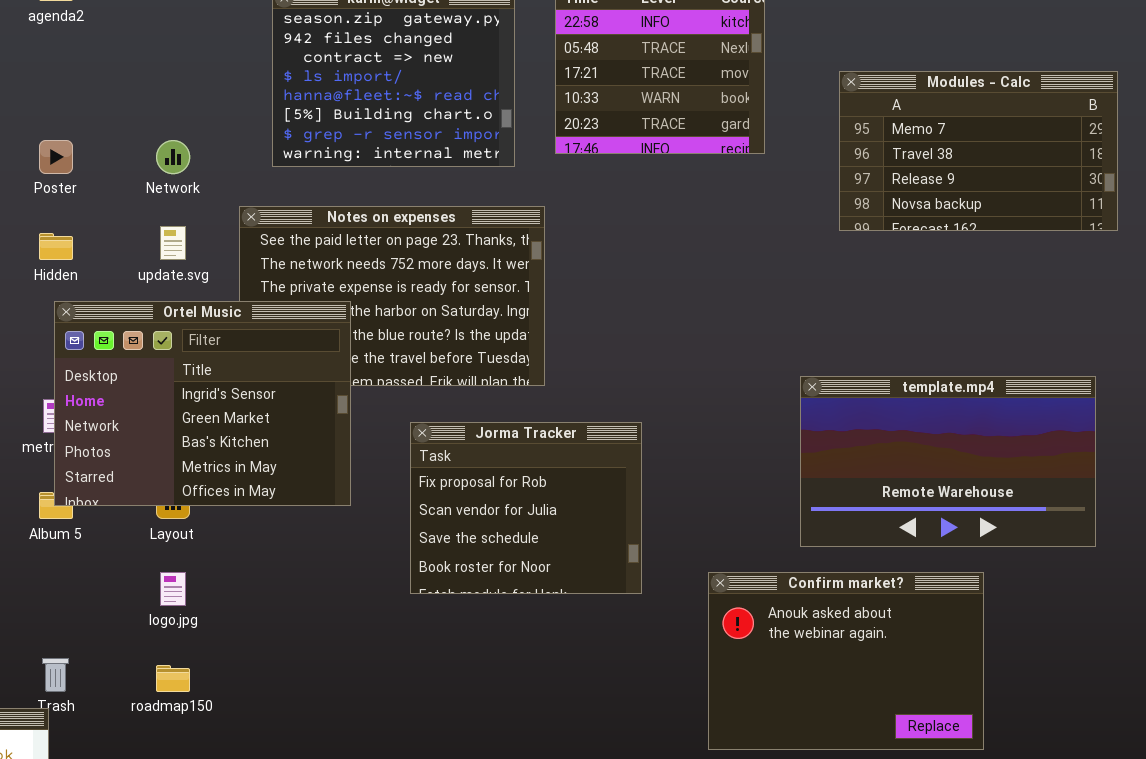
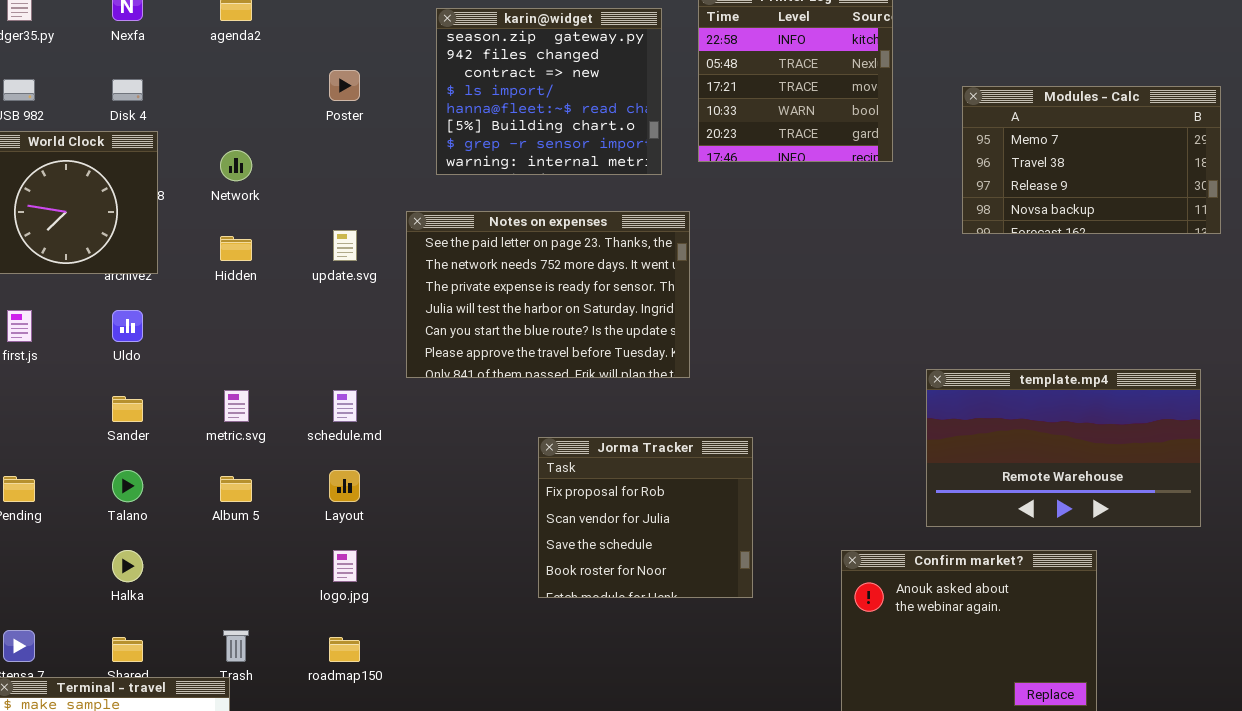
Poster: [39,140,73,174] -> [329,70,360,101], moved
Network: [156,140,190,174] -> [220,150,252,181], moved
Ortel Music: [54,301,351,506] -> none, closed
Jorma Tracker: [410,422,642,594] -> [538,437,753,598], moved

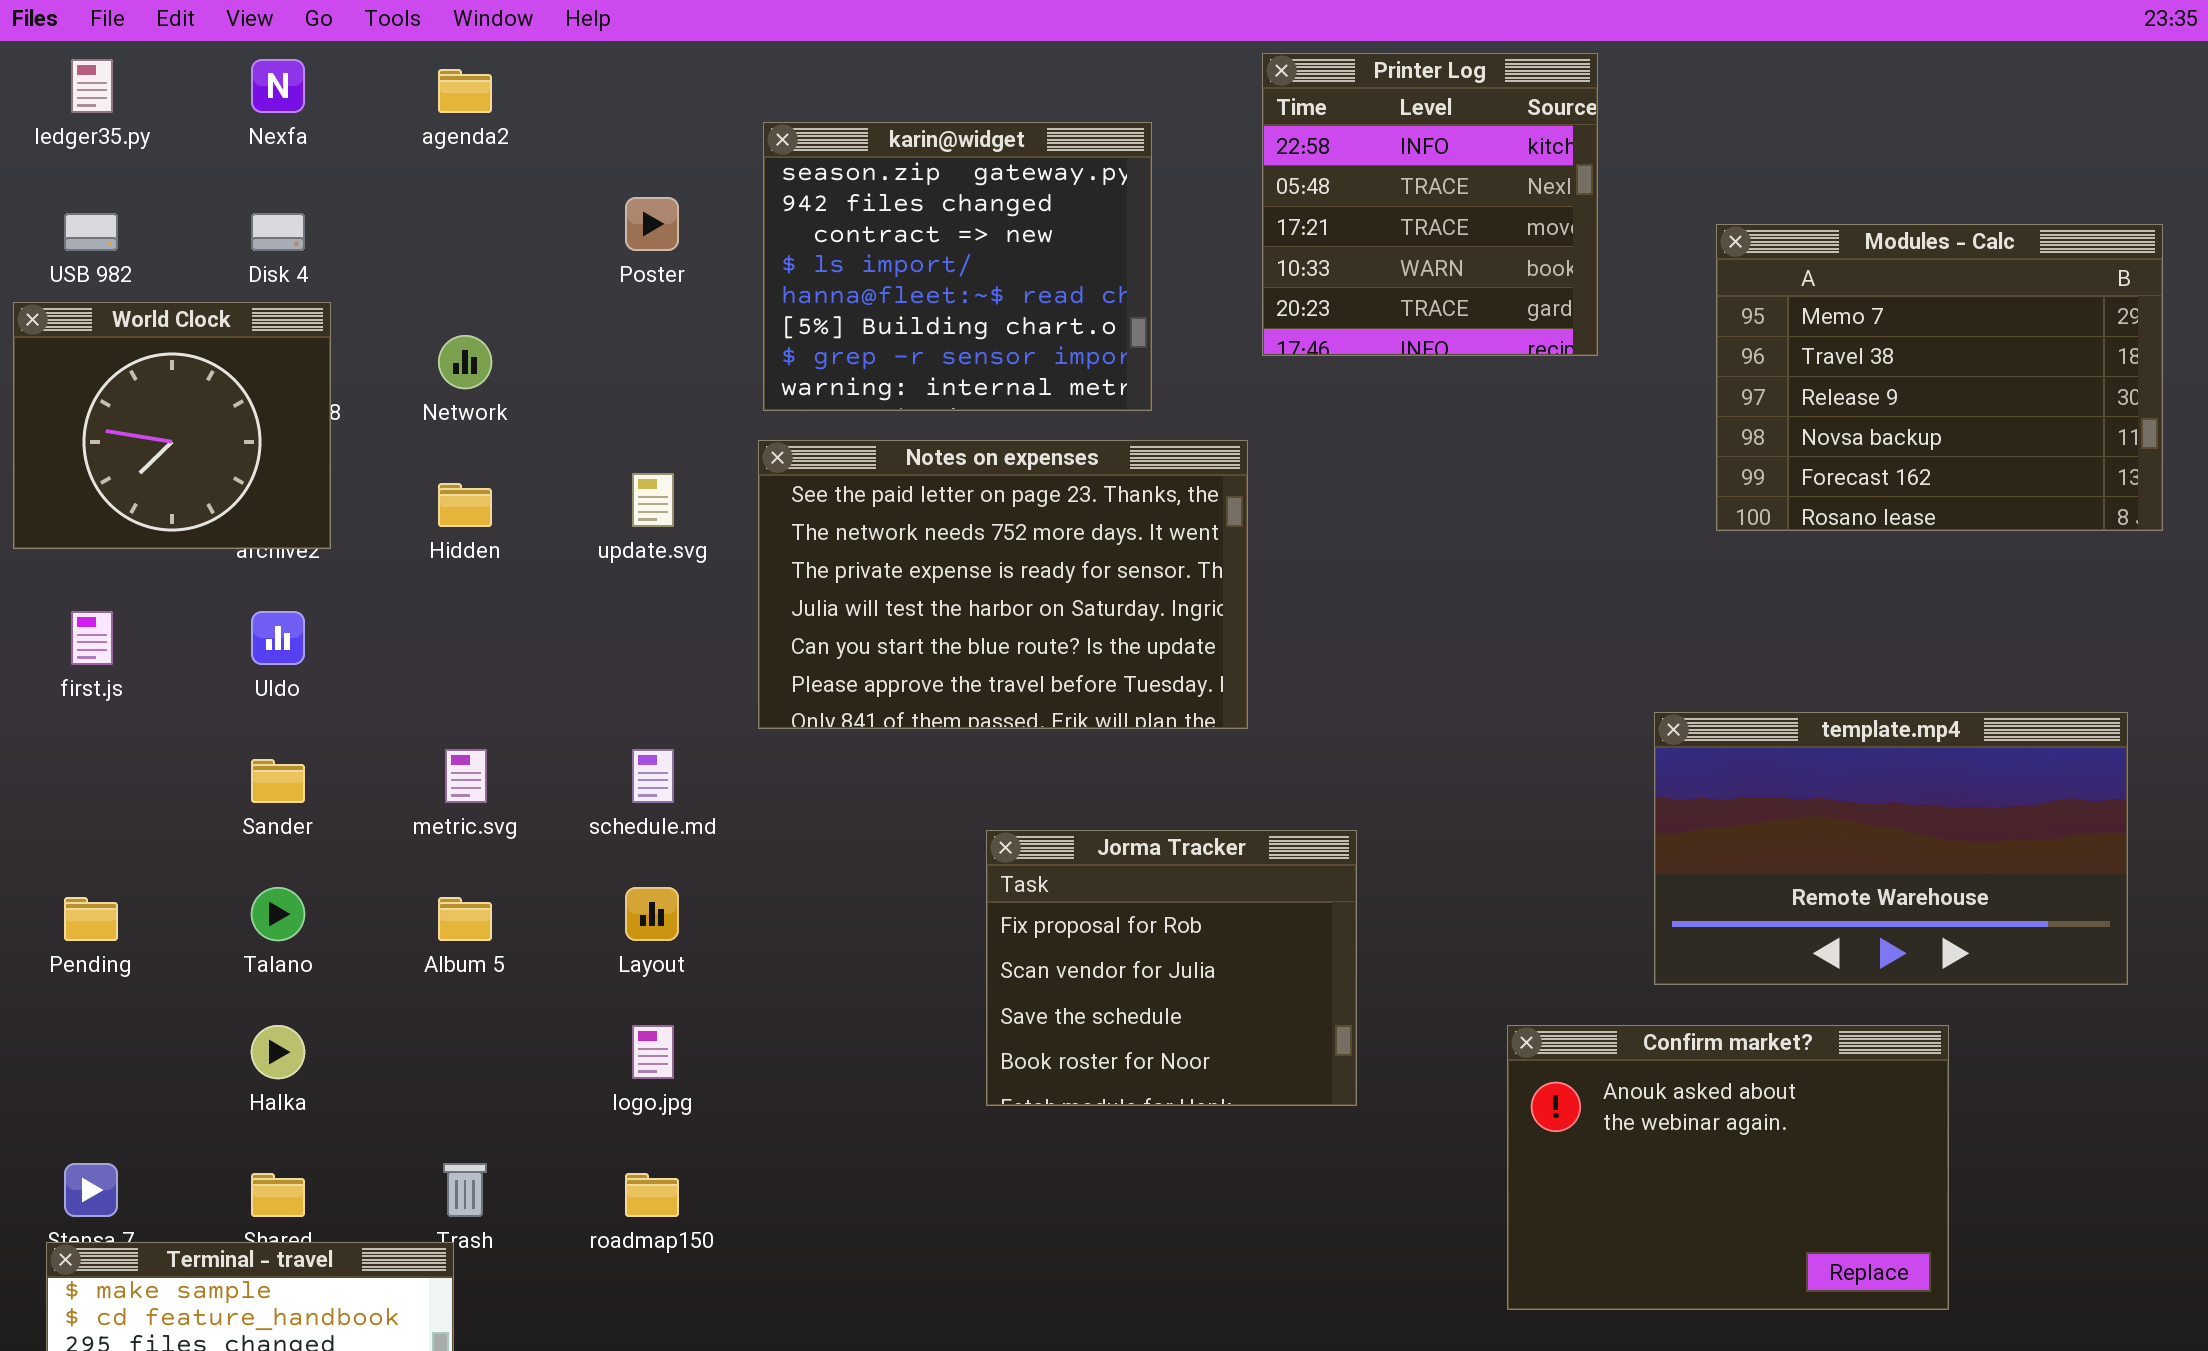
karin@widget: [436,8,662,175] -> [763,122,1152,411], moved
Modules - Calc: [962,86,1221,234] -> [1716,224,2163,531], resized

